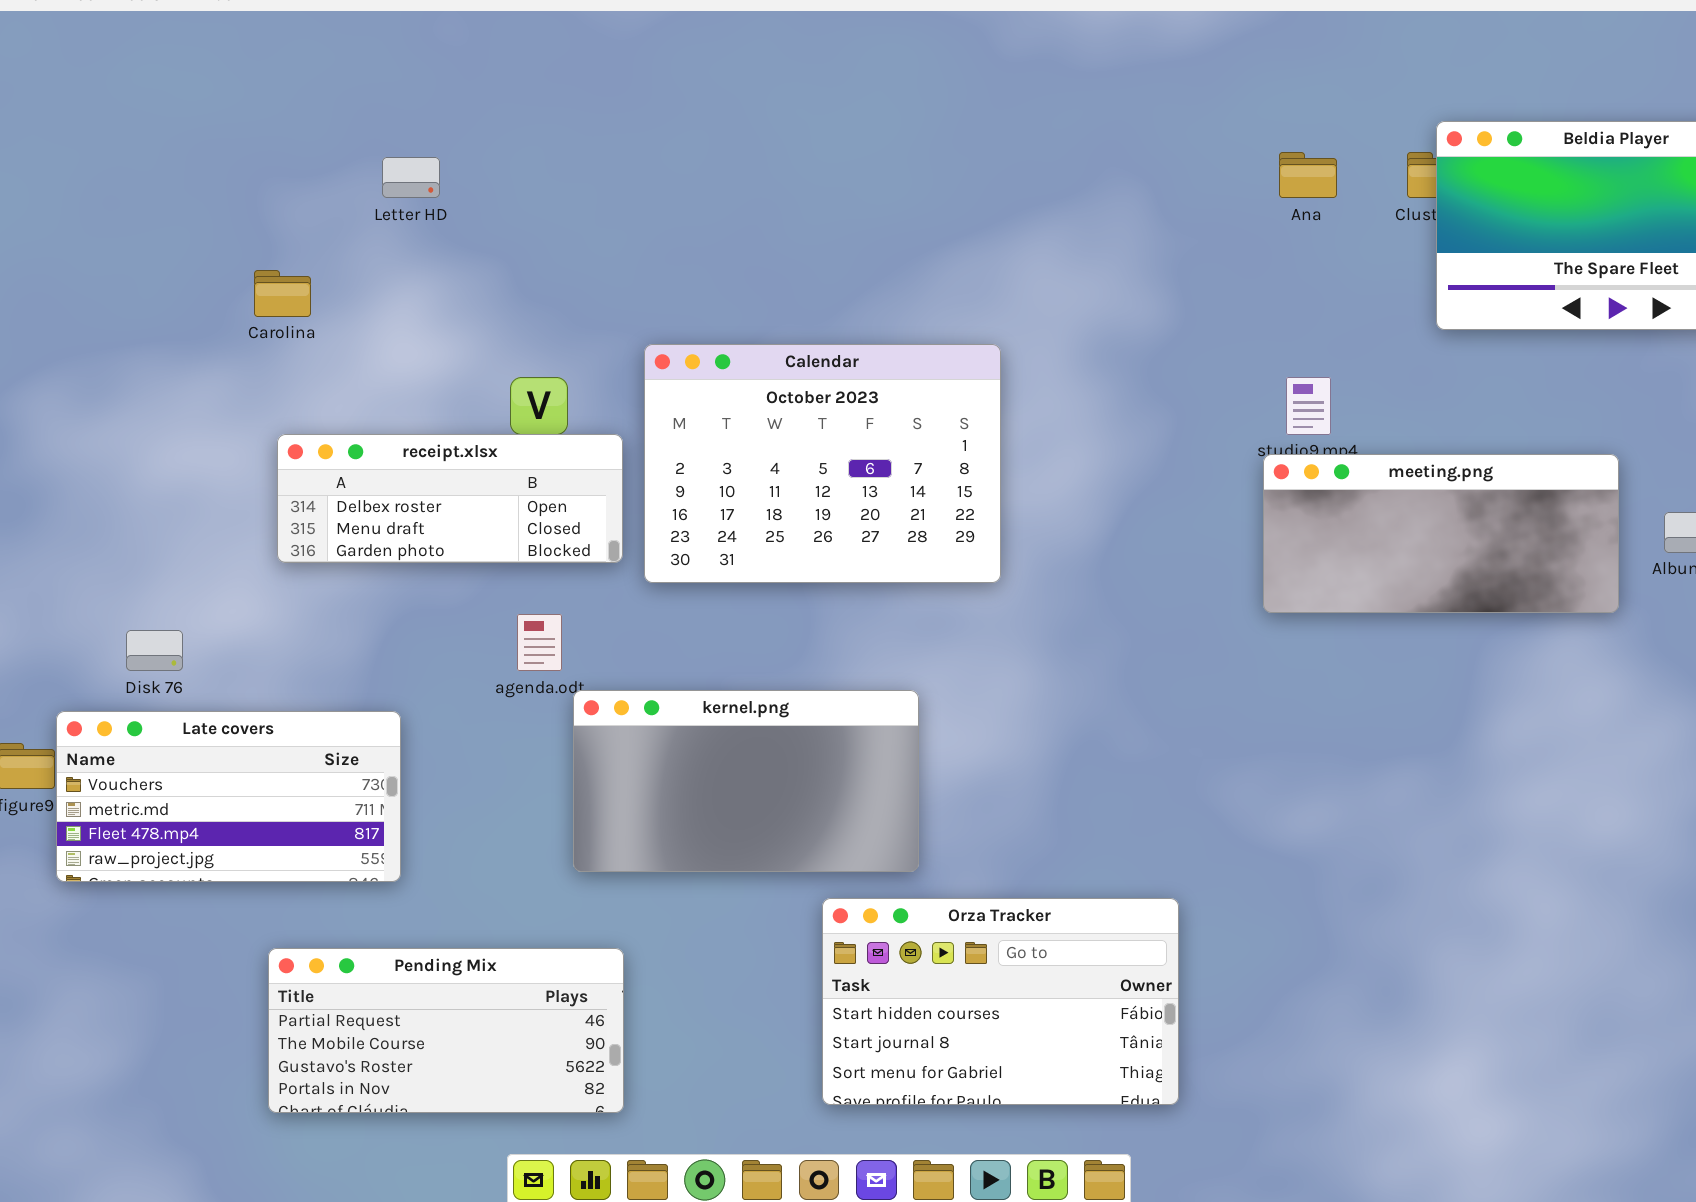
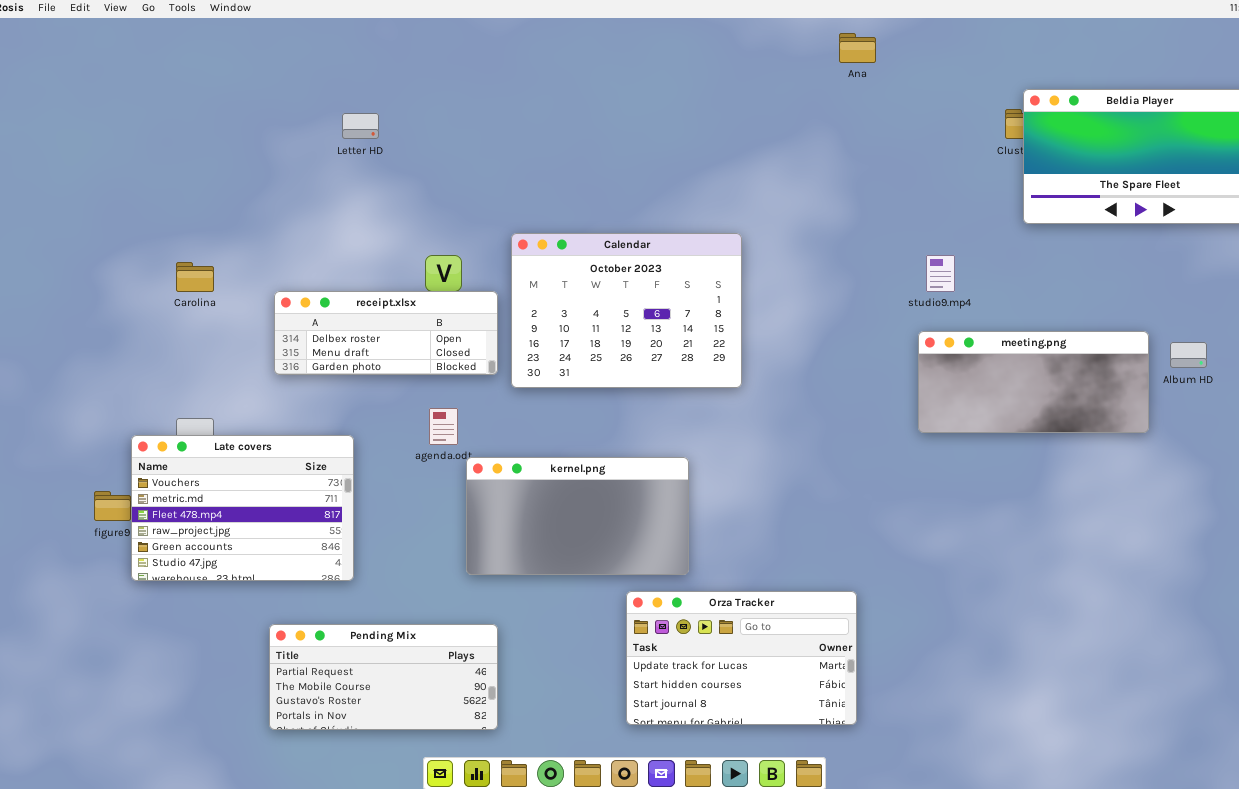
Ana: [1279,152,1337,198] -> [839,33,876,63], moved
Carolina: [254,270,311,317] -> [176,262,214,292], moved
meeting.png: [1263,454,1619,613] -> [918,331,1149,433], moved
Late covers: [56,711,401,882] -> [131,435,354,581], resized
Orza Tracker: [822,898,1179,1105] -> [626,591,857,725], scrolled up 1 row

